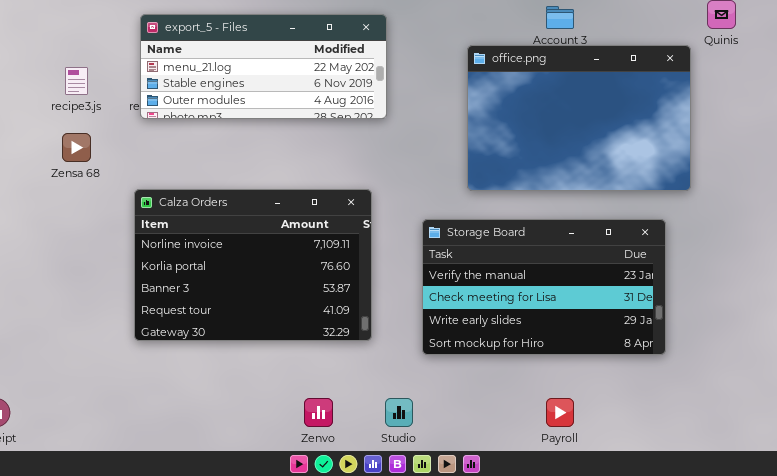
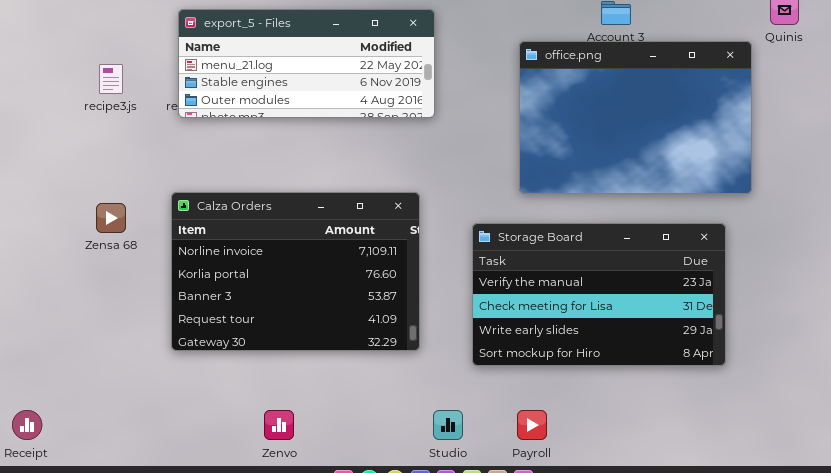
Zensa 68: [62,133,91,162] -> [96,203,126,233], moved
Zenvo: [304,398,333,427] -> [264,410,294,440], moved
Payroll: [546,398,574,427] -> [517,410,547,440], moved

